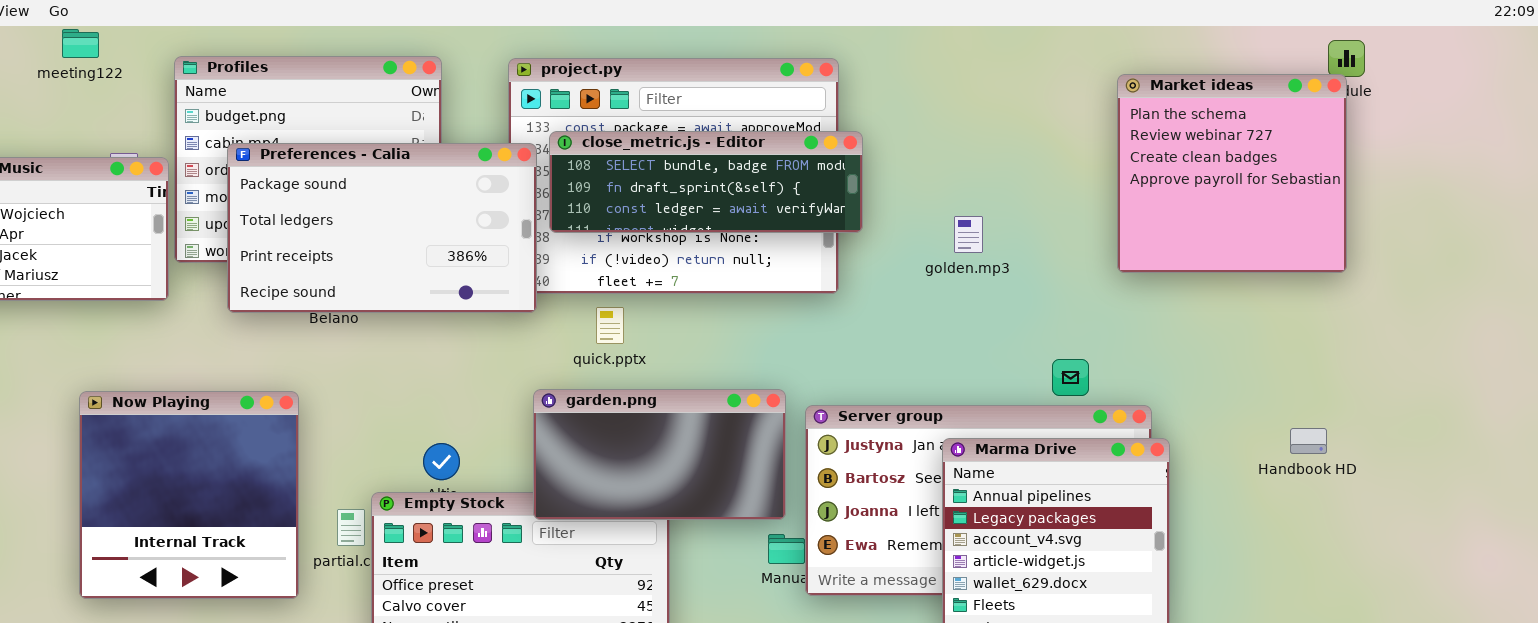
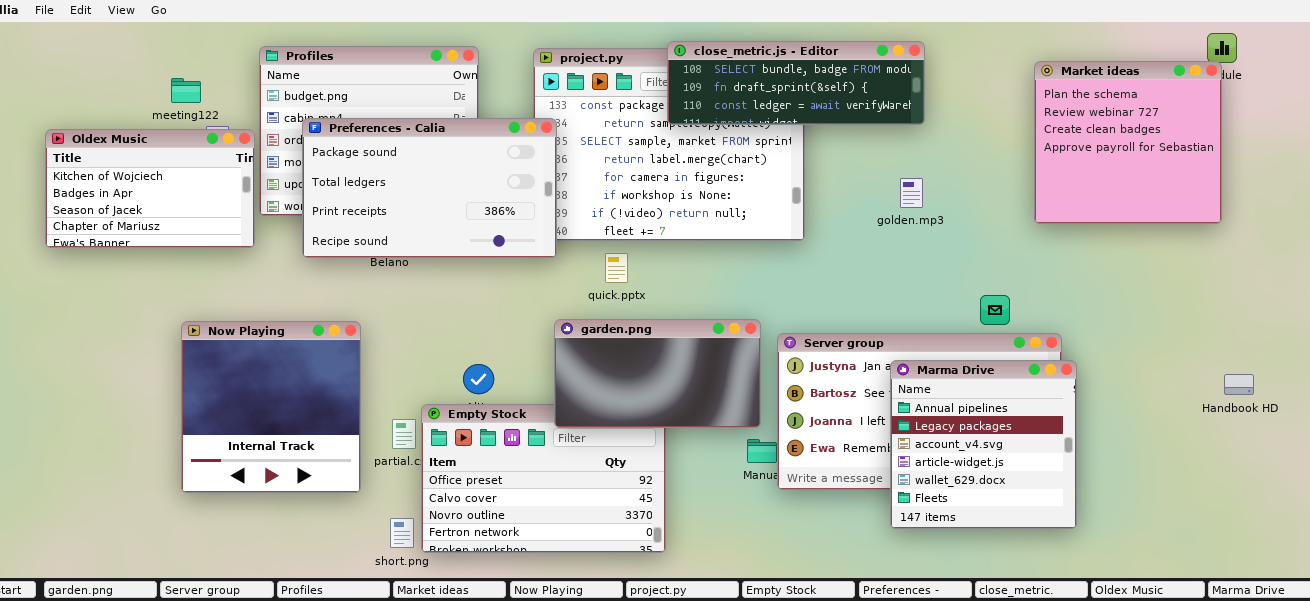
meeting122: [62,29,99,58] -> [171,78,201,103], moved
close_metric.js - Editor: [549,131,863,233] -> [667,41,925,125], moved
Handbook HD: [1290,428,1327,454] -> [1224,374,1254,395], moved

